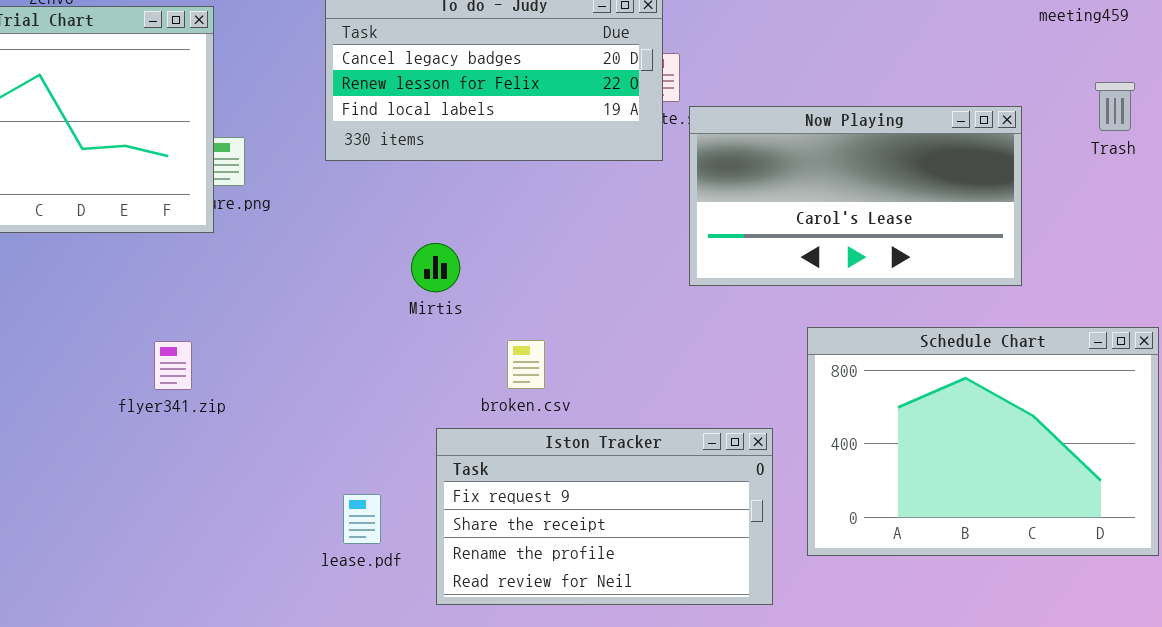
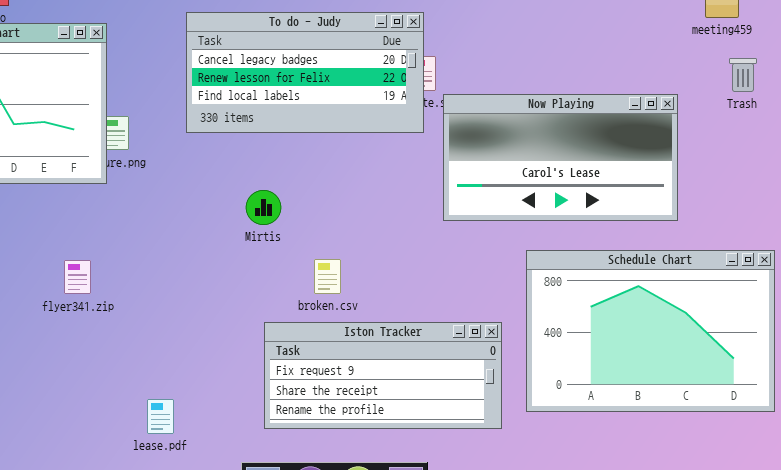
Trash: [1095,82,1135,131] -> [729,58,757,92], moved
Iston Tracker: [436,428,773,605] -> [264,322,502,429], resized
lease.pdf: [343,494,381,544] -> [147,399,174,434], moved

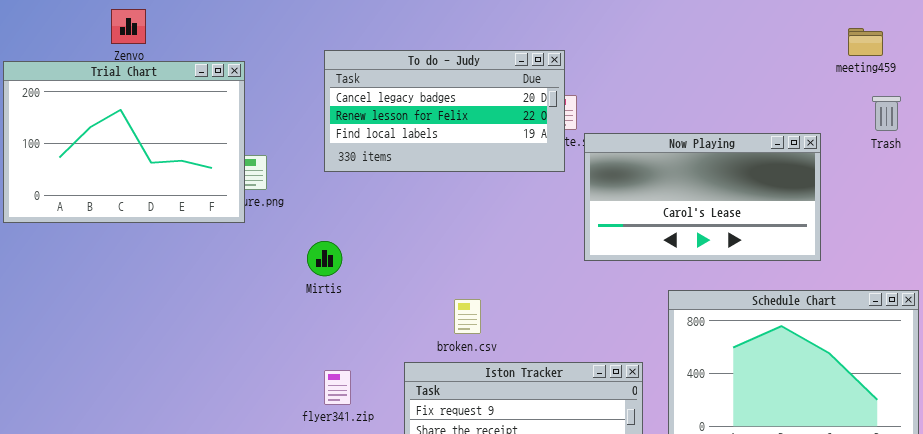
Mirtis: [246,190,281,225] -> [307,241,342,276], moved
flyer341.zip: [64,260,91,294] -> [324,370,351,405], moved

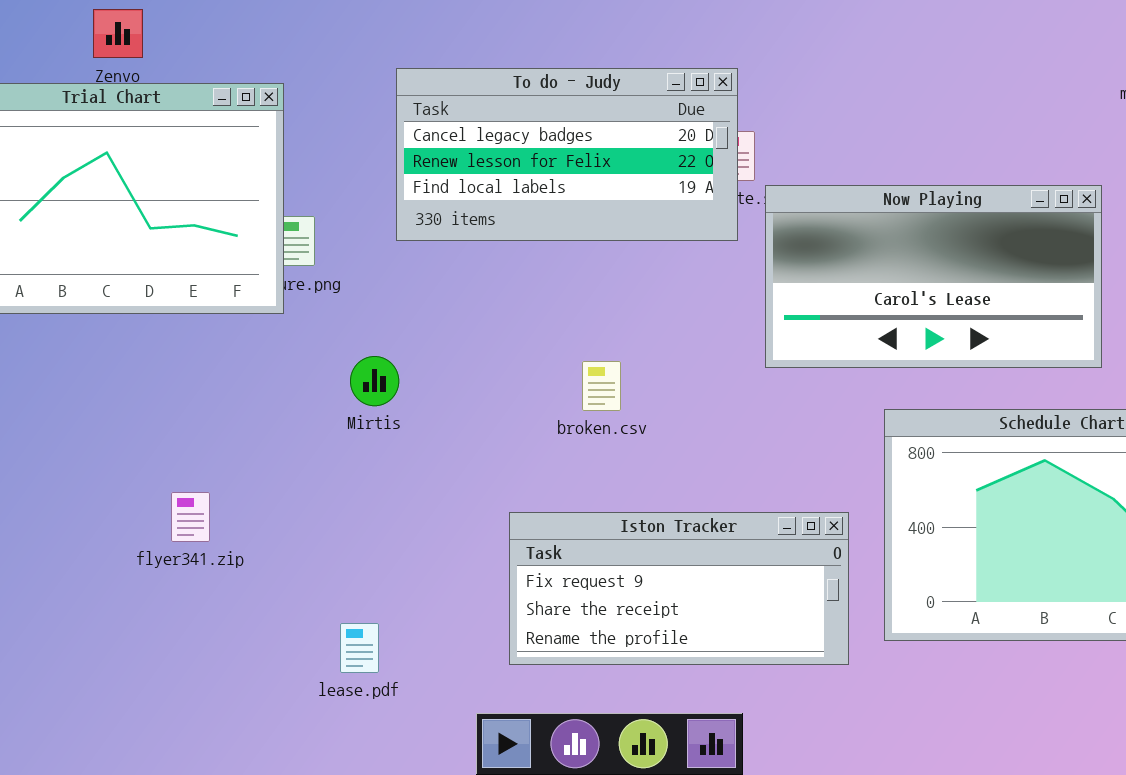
Mirtis: [307,241,342,276] -> [350,356,399,406], moved
broken.csv: [454,299,481,334] -> [582,361,621,411], moved
flyer341.zip: [324,370,351,405] -> [171,492,210,542], moved

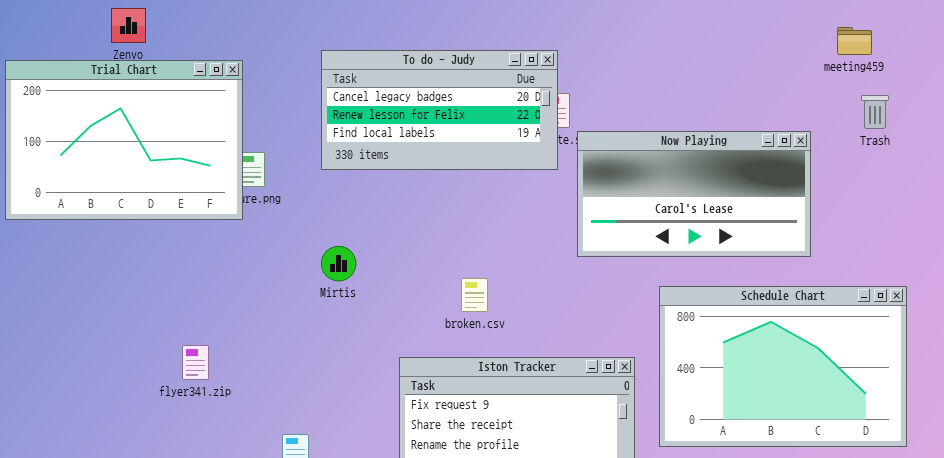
Mirtis: [350,356,399,406] -> [321,246,356,281], moved
broken.csv: [582,361,621,411] -> [461,278,488,312], moved
flyer341.zip: [171,492,210,542] -> [182,345,209,380], moved

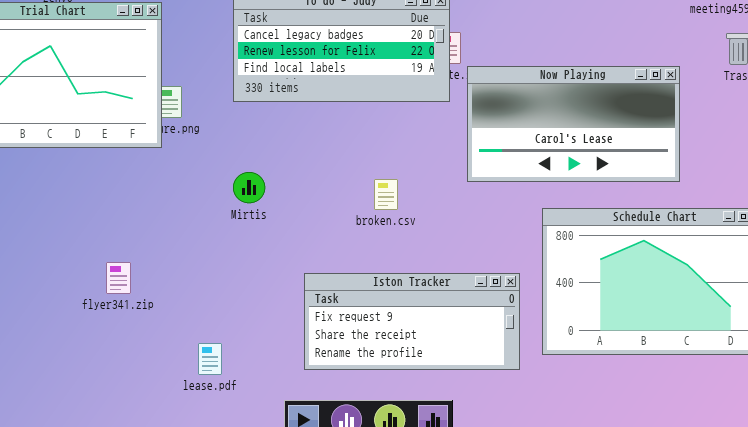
broken.csv: [461,278,488,312] -> [374,179,398,210], moved

